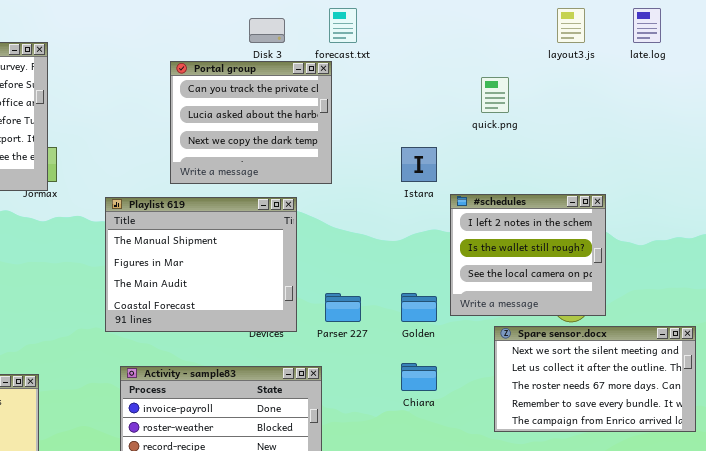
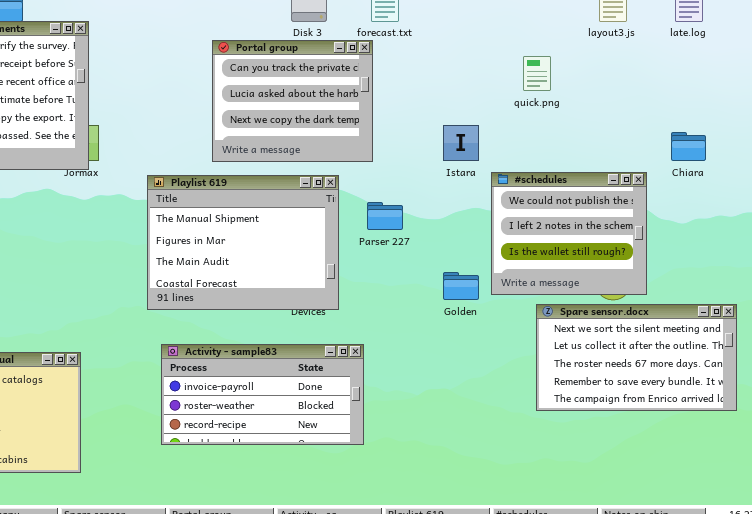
#schedules: [450,194,606,316] -> [491,172,647,295], scrolled up 1 row
Parser 227: [325,293,361,322] -> [367,202,403,230], moved
Chiara: [401,363,437,391] -> [671,132,706,161], moved

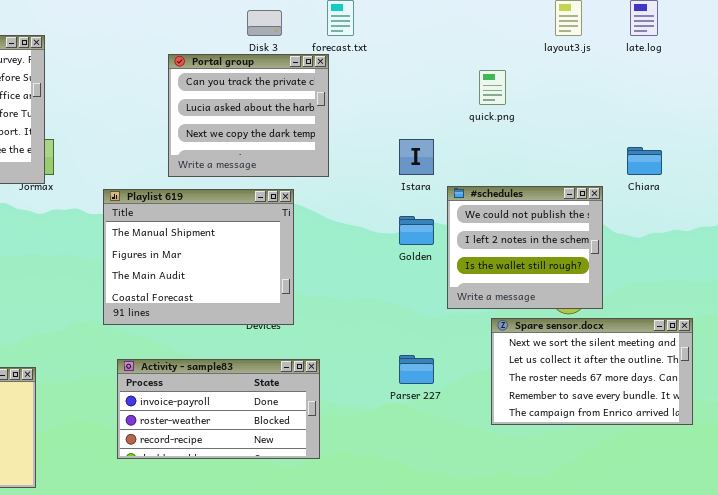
Parser 227: [367,202,403,230] -> [399,355,434,384], moved
Golden: [443,272,479,300] -> [399,216,434,245], moved

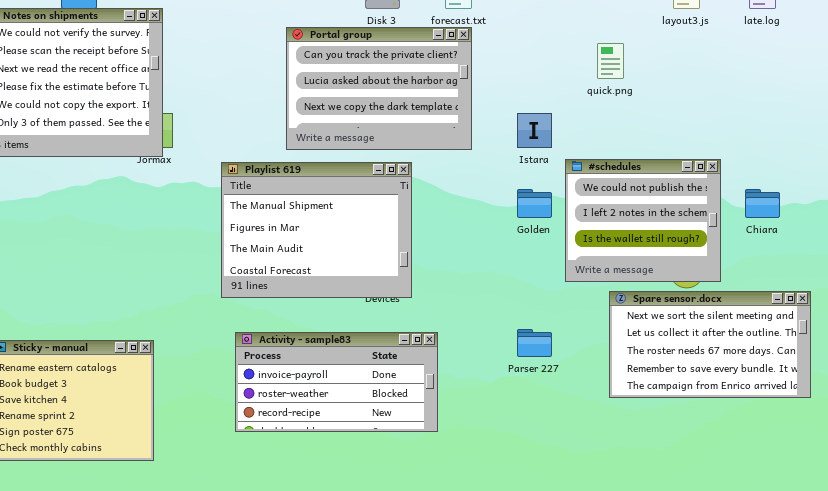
Portal group: [168,54,329,177] -> [286,27,472,150], resized
Chiara: [627,147,662,175] -> [745,189,780,218], moved

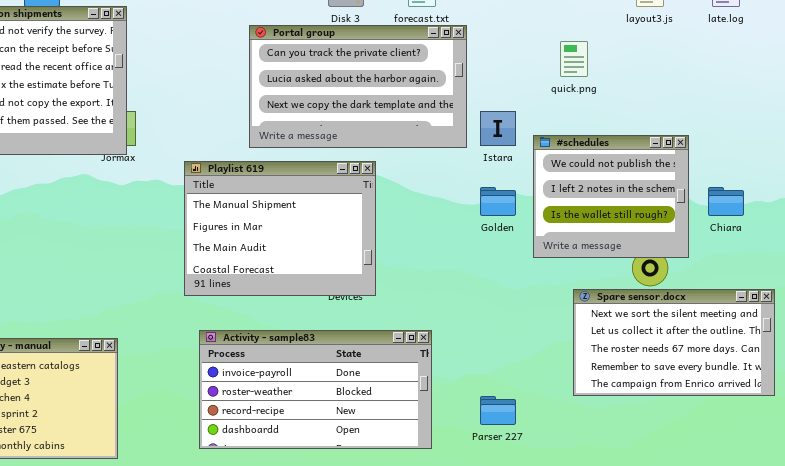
Portal group: [286,27,472,150] -> [249,25,467,148], resized
#schedules: [565,159,721,282] -> [533,135,689,258], moved
Parser 227: [517,329,552,357] -> [480,396,516,425], moved
Activity - sample83: [235,332,438,432] -> [199,330,432,449], resized

